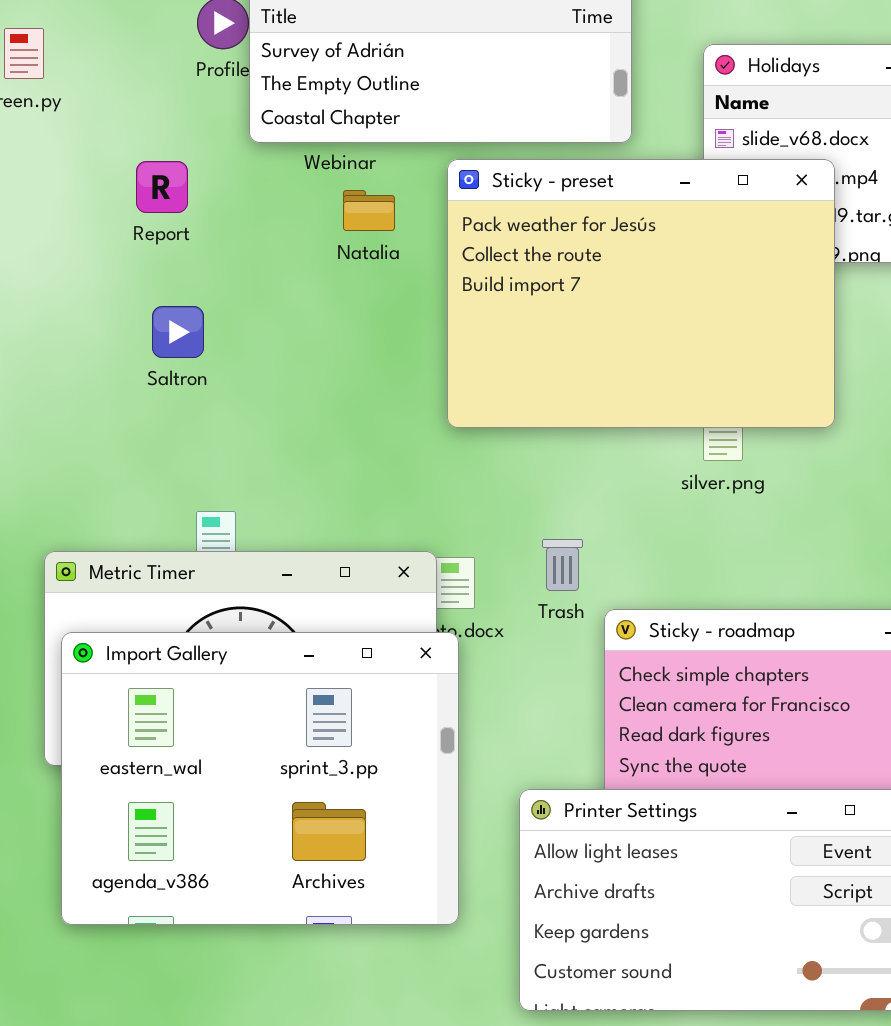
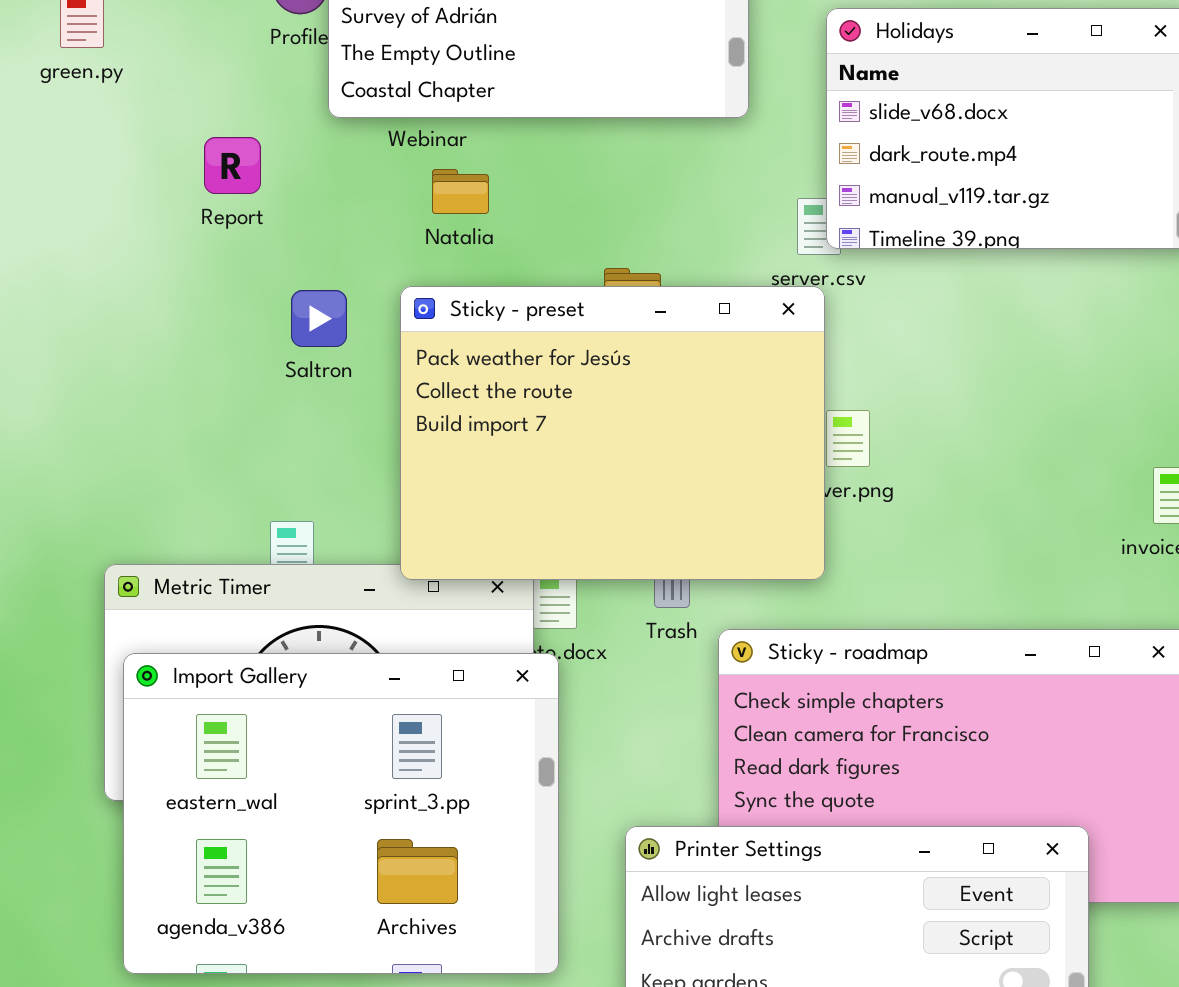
Sticky - preset: [447,159,835,428] -> [400,286,825,580], moved
Saltron: [152,306,204,358] -> [291,290,347,347], moved

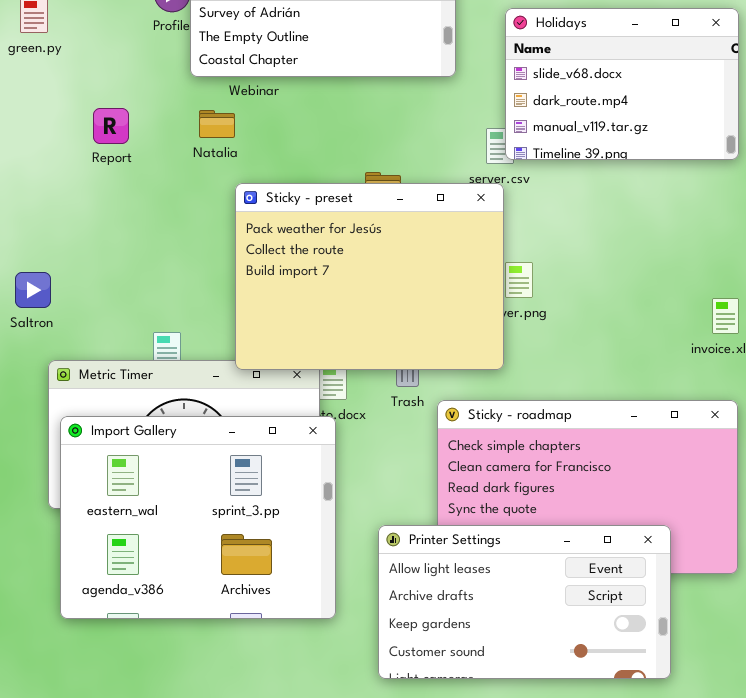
Report: [204,137,261,194] -> [93,108,129,144], moved
Natalia: [432,169,489,214] -> [199,110,235,138], moved
Saltron: [291,290,347,347] -> [15,272,51,308], moved

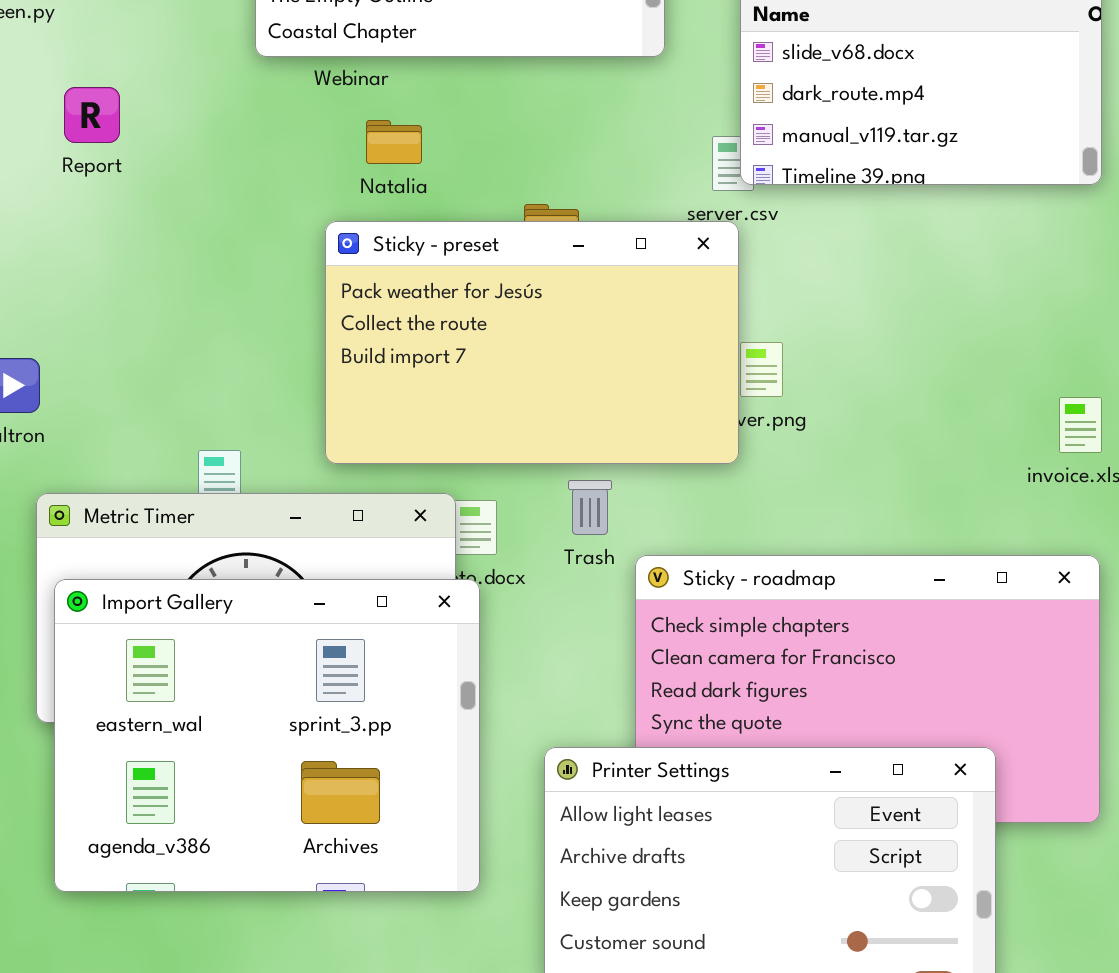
Report: [93,108,129,144] -> [64,87,120,143], moved
Natalia: [199,110,235,138] -> [366,120,422,164], moved
Sticky - preset: [235,183,504,370] -> [325,221,739,464], resized

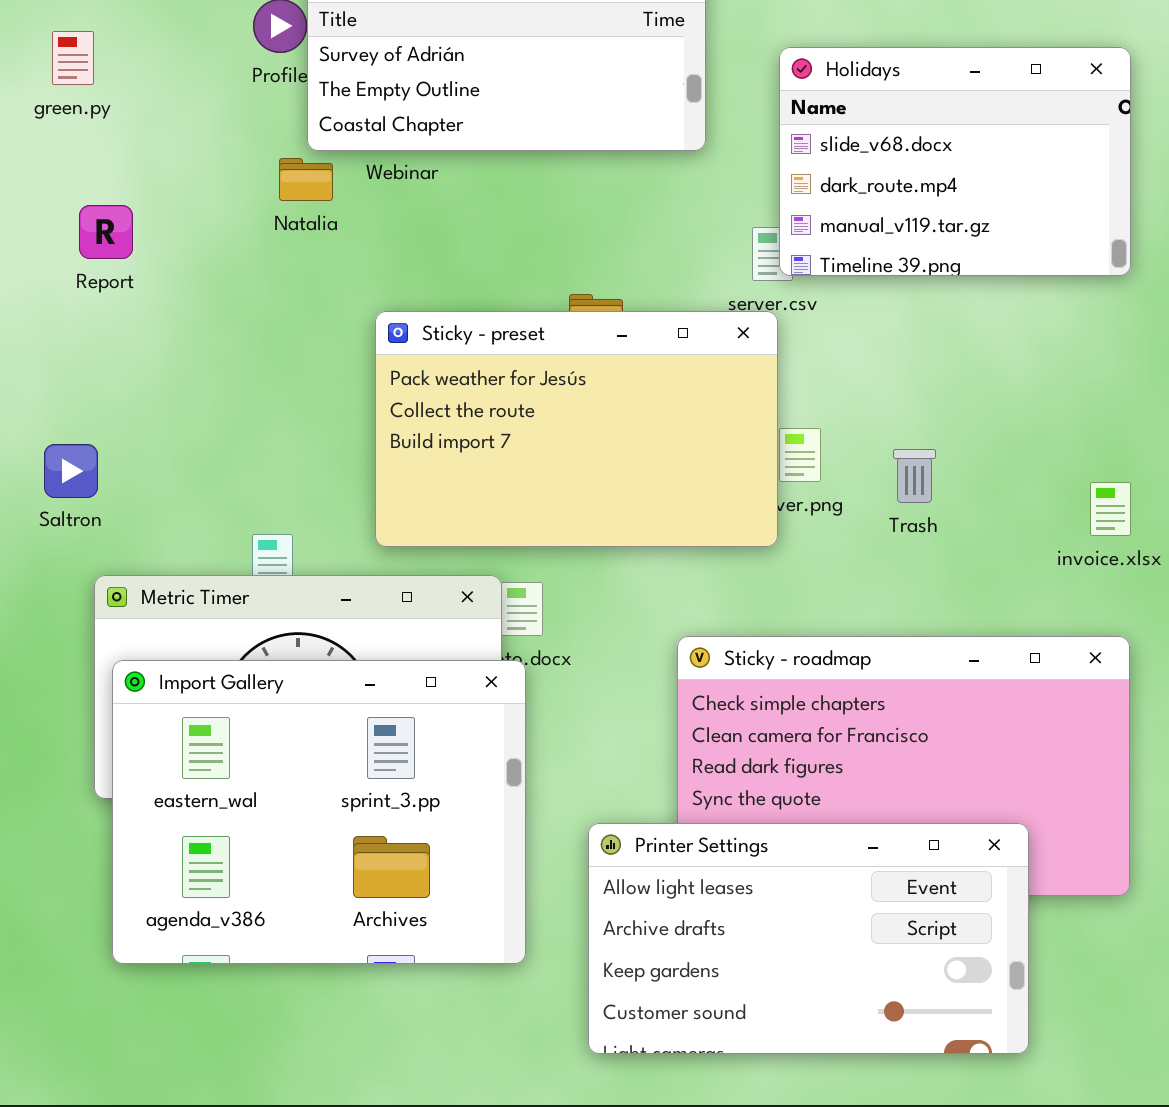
Report: [64,87,120,143] -> [79,205,133,259], moved
Natalia: [366,120,422,164] -> [279,158,333,201], moved
Trash: [568,480,612,535] -> [893,449,936,503], moved

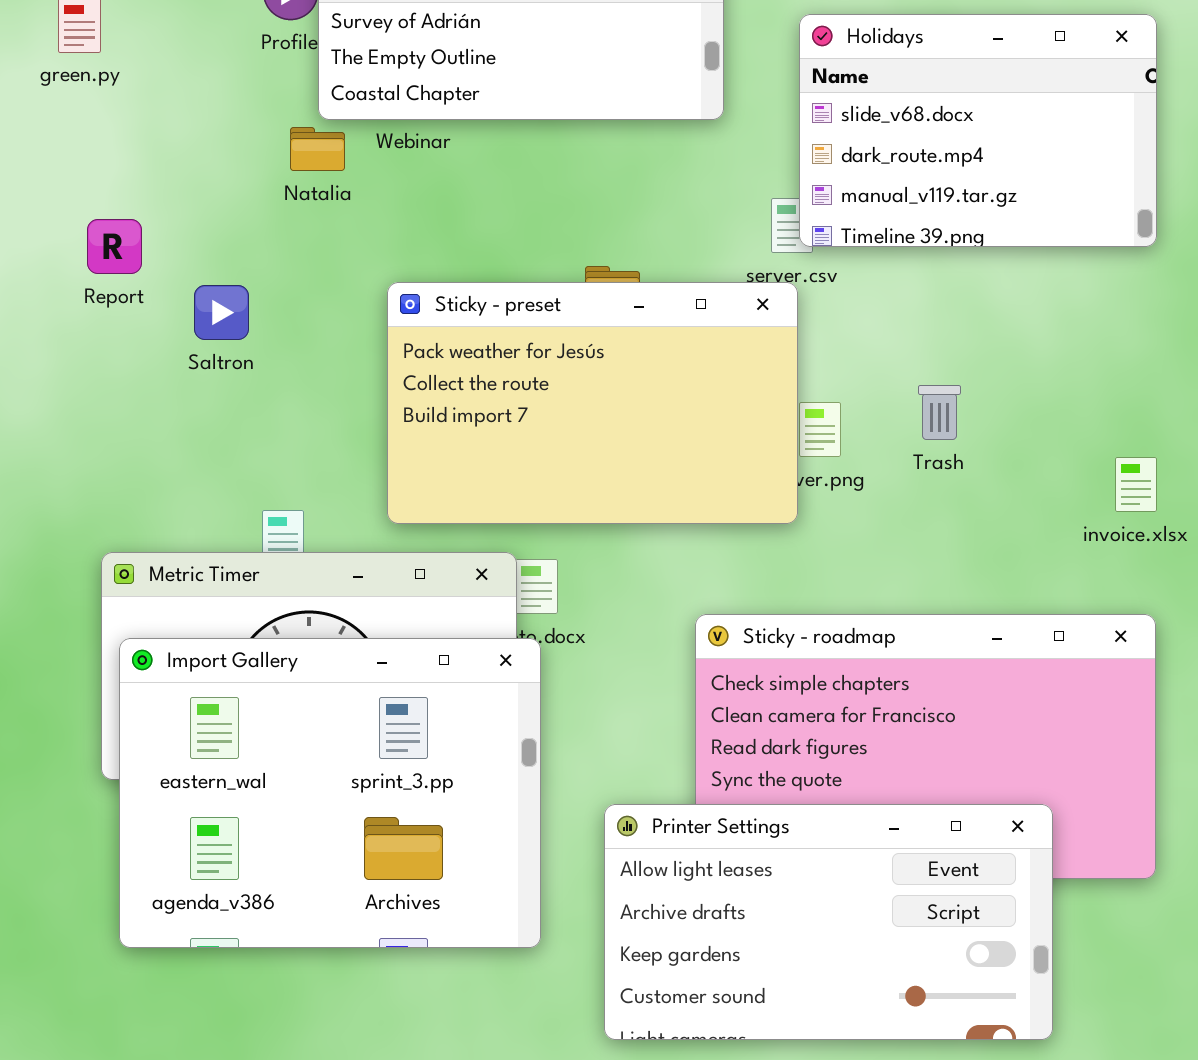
Report: [79,205,133,259] -> [87,219,142,274], moved
Saltron: [44,444,98,498] -> [194,285,249,340], moved
Trash: [893,449,936,503] -> [918,385,961,440], moved

